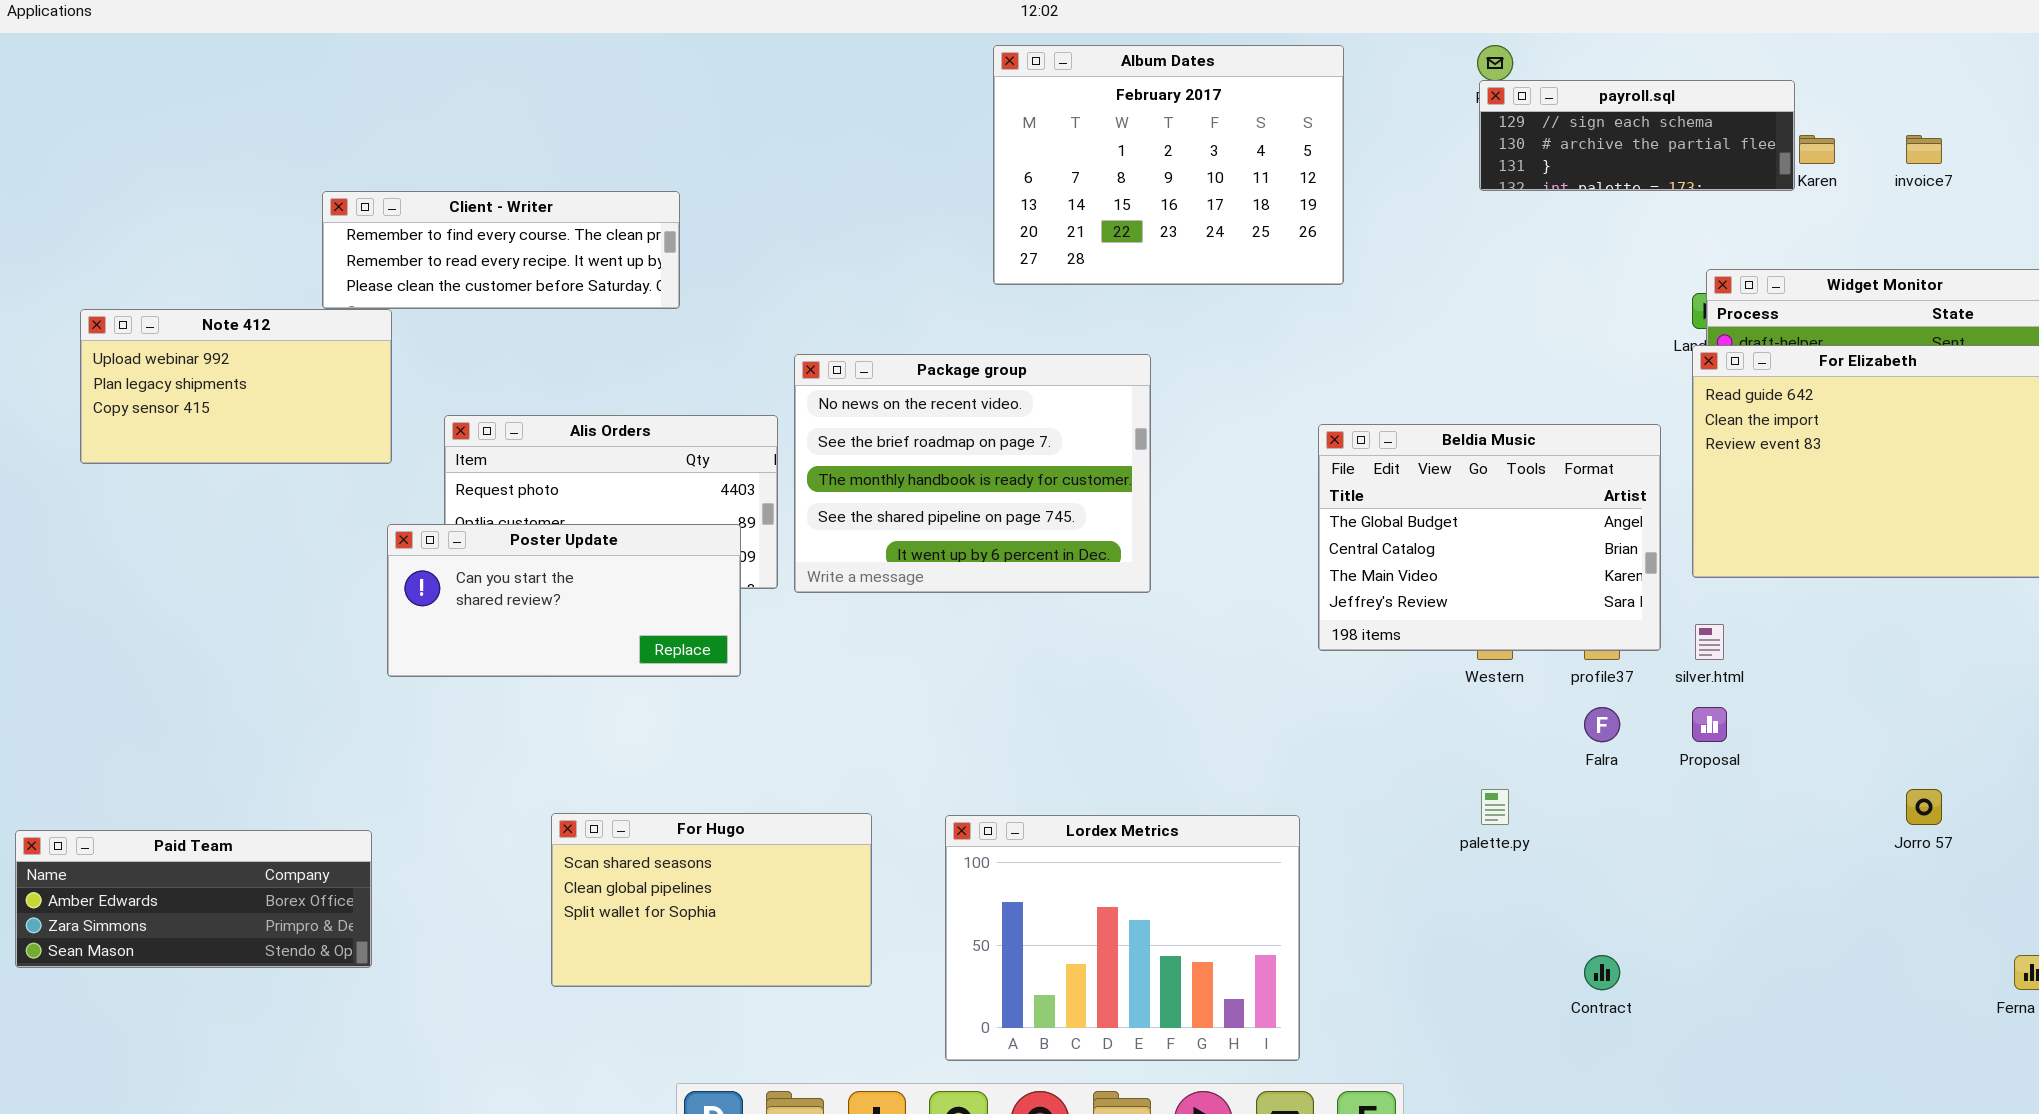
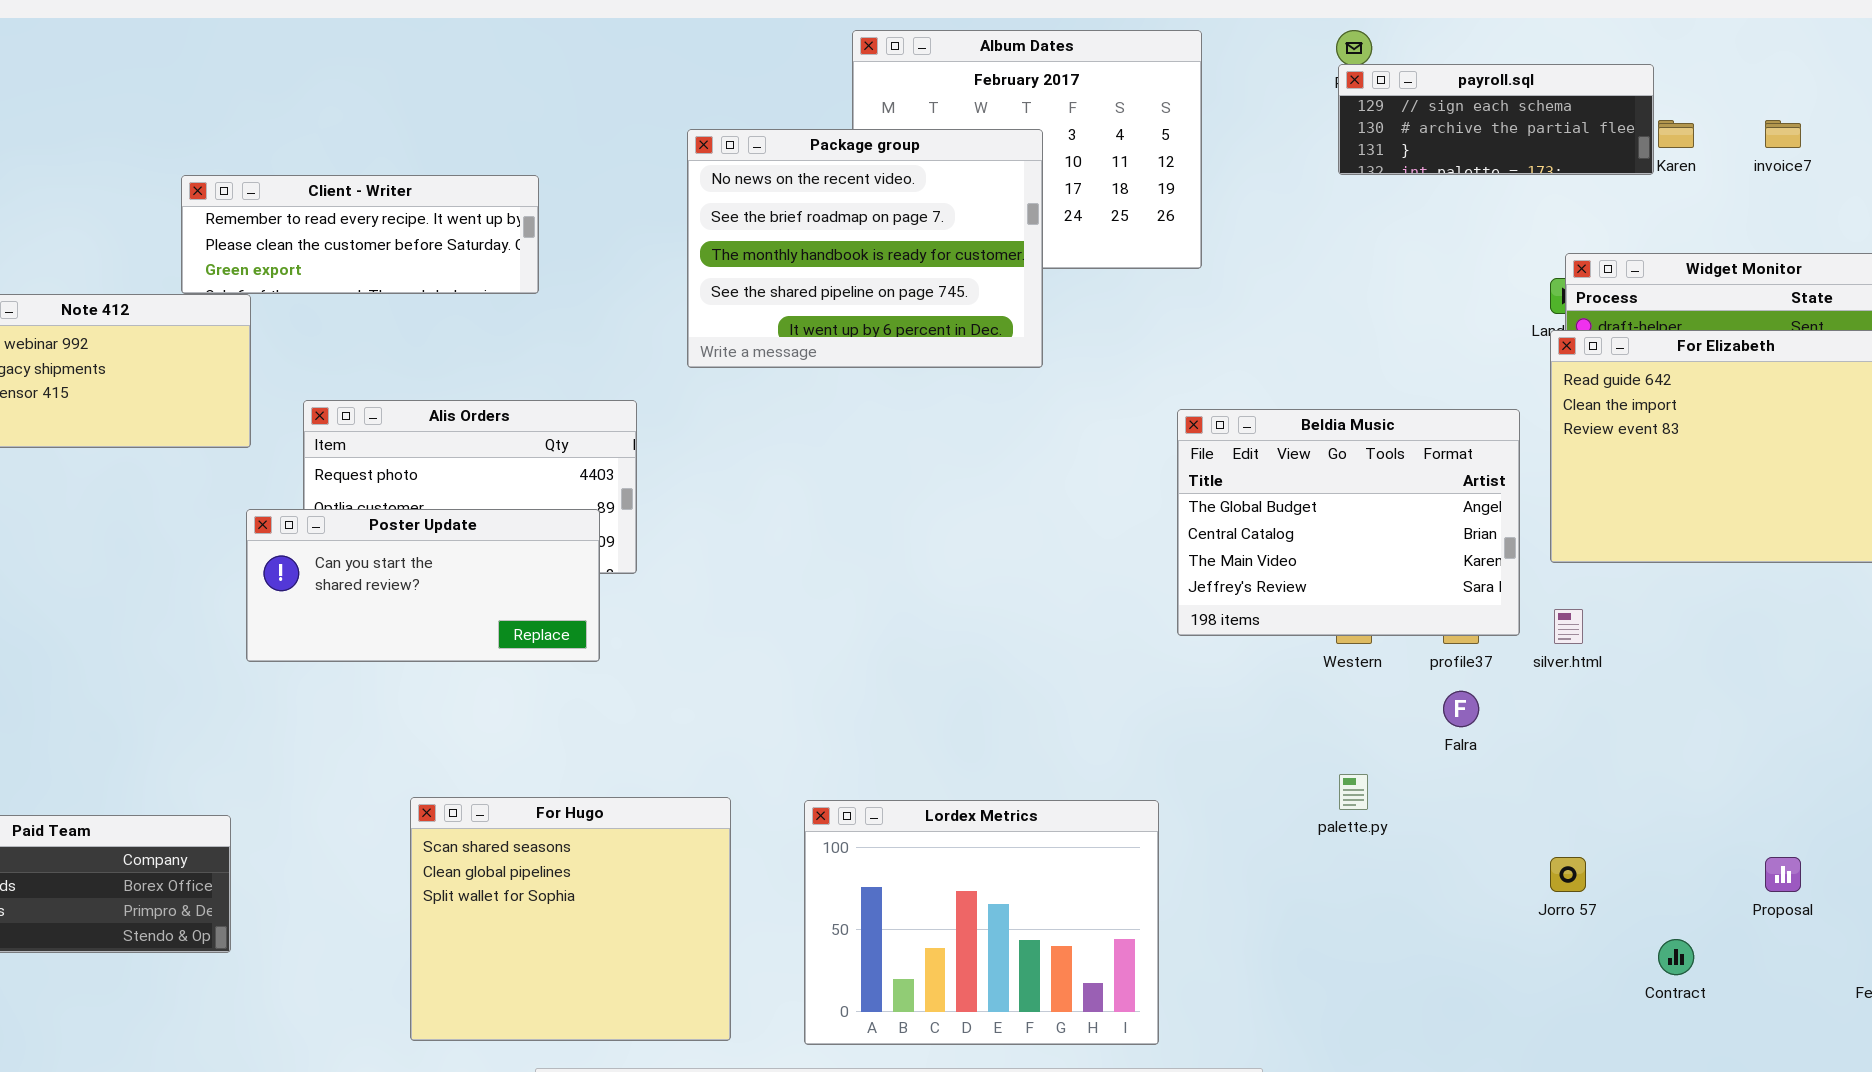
Client - Writer: [322,191,680,309] -> [181,175,539,294], scrolled down 1 row
Package group: [794,354,1151,593] -> [687,129,1043,368], moved
Proposal: [1692,707,1727,742] -> [1765,857,1801,892], moved
Jorro 57: [1906,789,1942,825] -> [1550,857,1586,892], moved
For Hugo: [551,813,872,987] -> [410,797,731,1041], resized
Contract: [1584,955,1620,990] -> [1658,939,1694,975], moved

